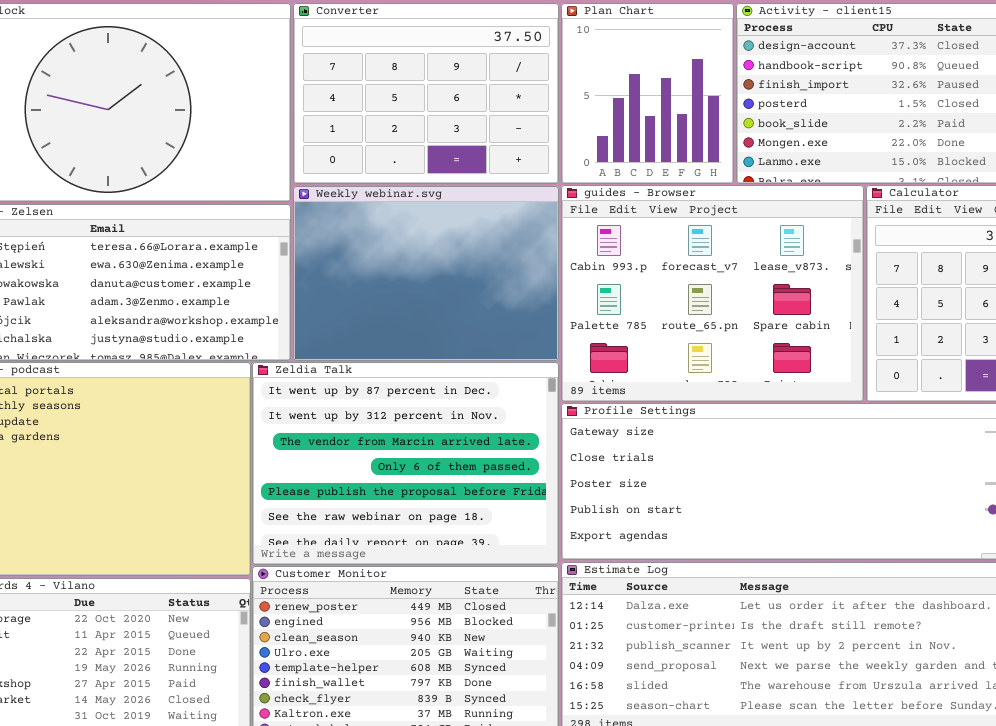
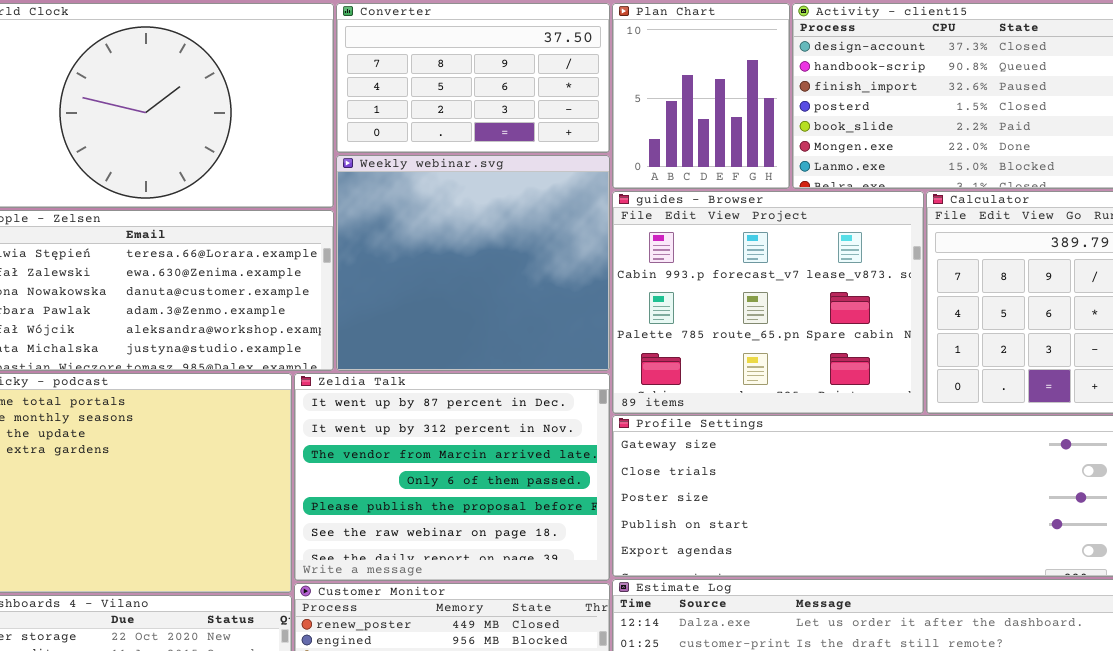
Converter: [293,3,559,184] -> [336,3,610,153], resized
Weekly webinar.svg: [293,186,559,361] -> [336,155,610,371], resized

